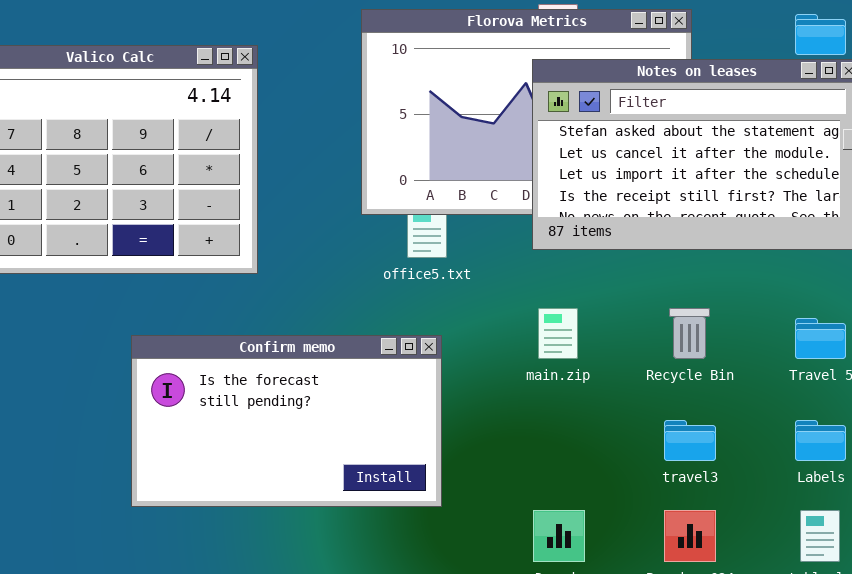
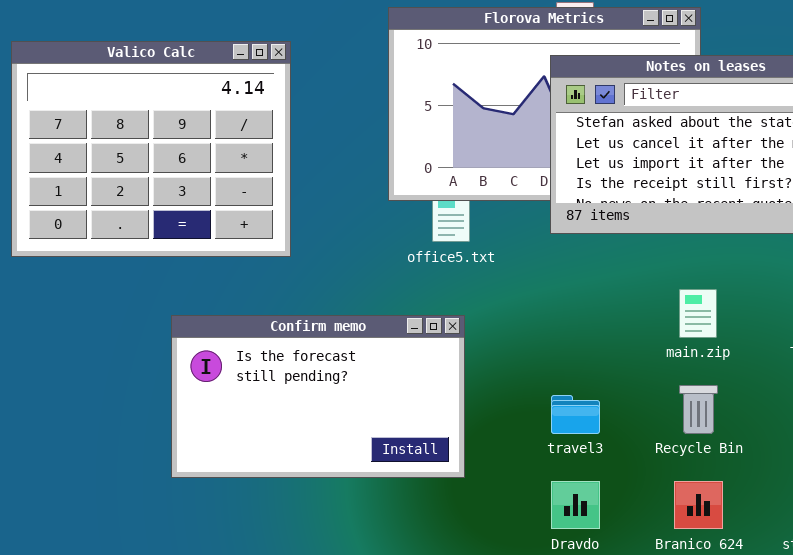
main.zip: [538,308,578,359] -> [679,289,717,338], moved
Recycle Bin: [669,308,710,359] -> [679,385,718,434], moved
travel3: [664,420,716,461] -> [551,395,600,434], moved

